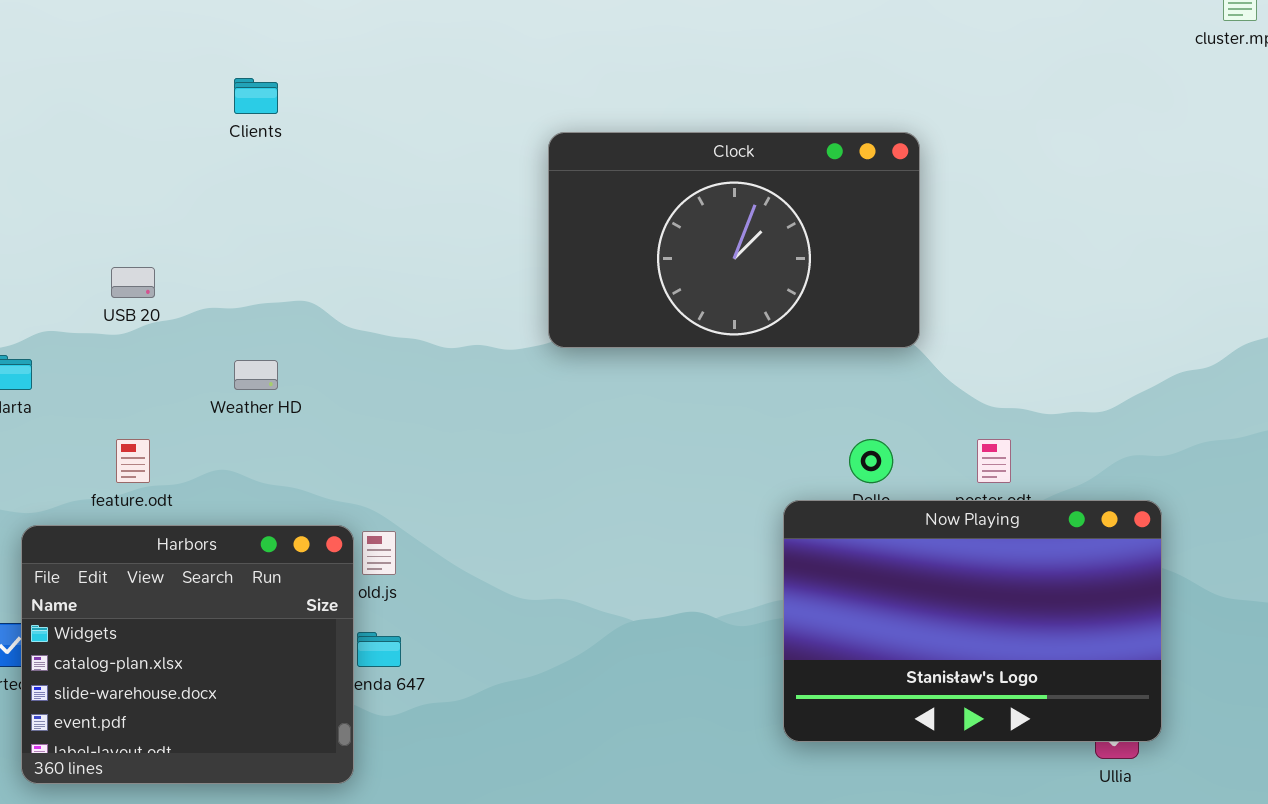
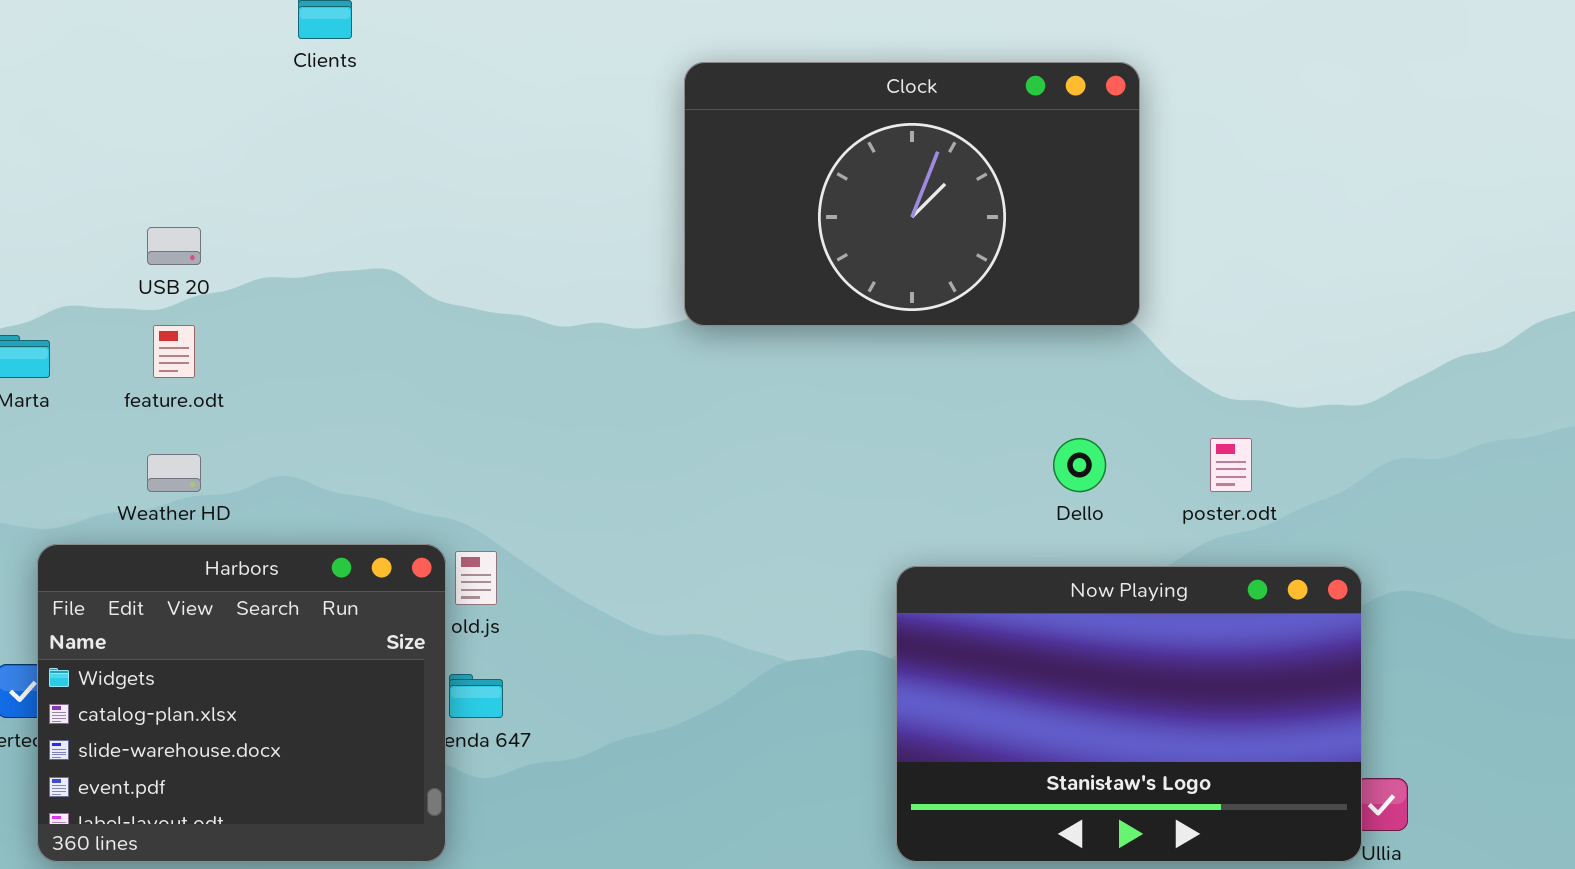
Weather HD: [234,360,278,390] -> [147,454,201,492], moved
feature.odt: [116,439,150,483] -> [153,325,195,378], moved
Now Playing: [783,500,1162,742] -> [896,566,1362,862], moved

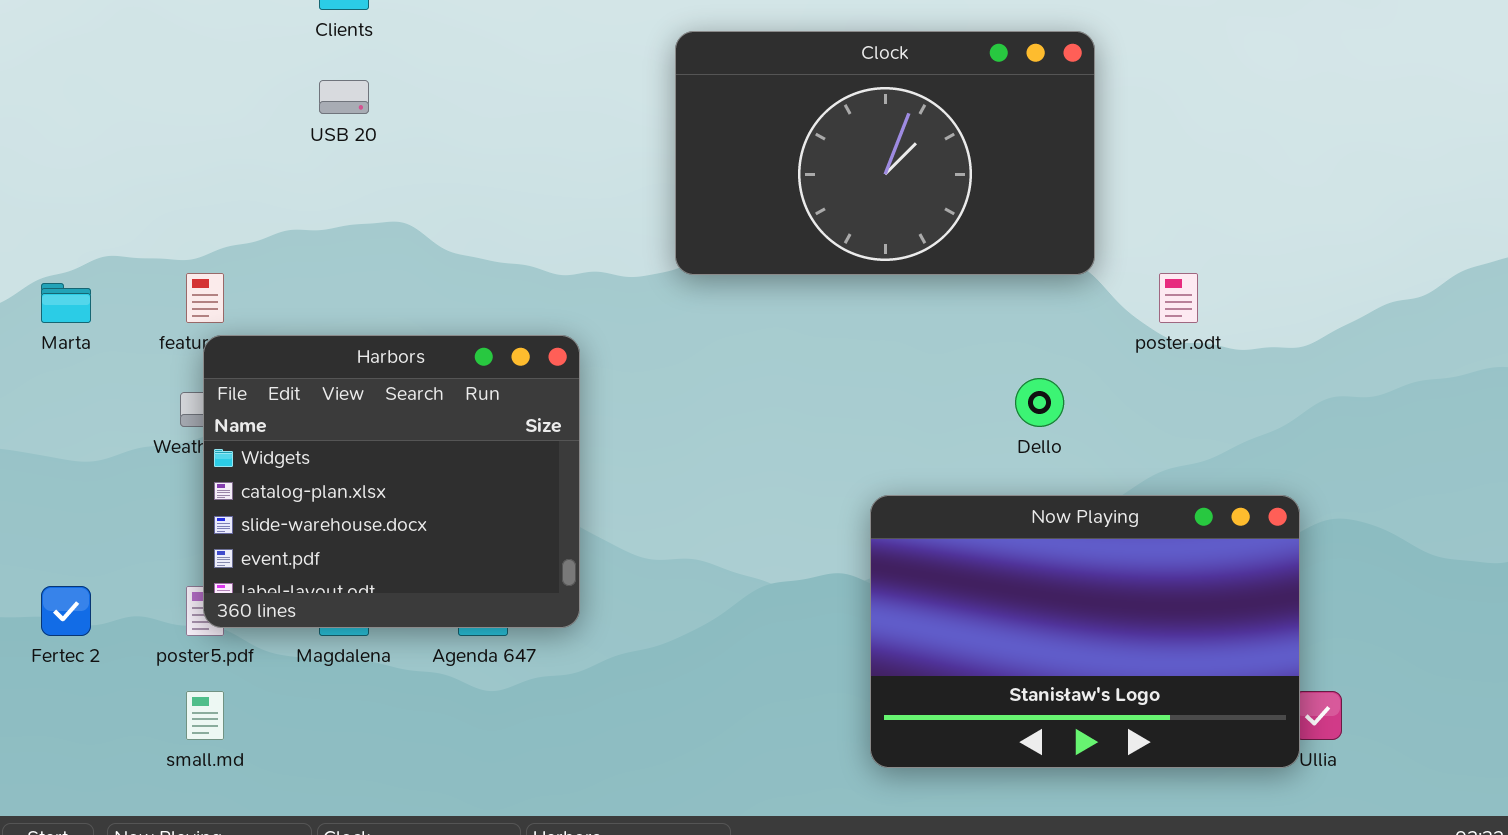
USB 20: [147,227,201,265] -> [319,80,369,114], moved
poster.odt: [1210,438,1252,492] -> [1159,273,1198,323], moved
Harbors: [37,544,446,862] -> [203,335,580,628], moved

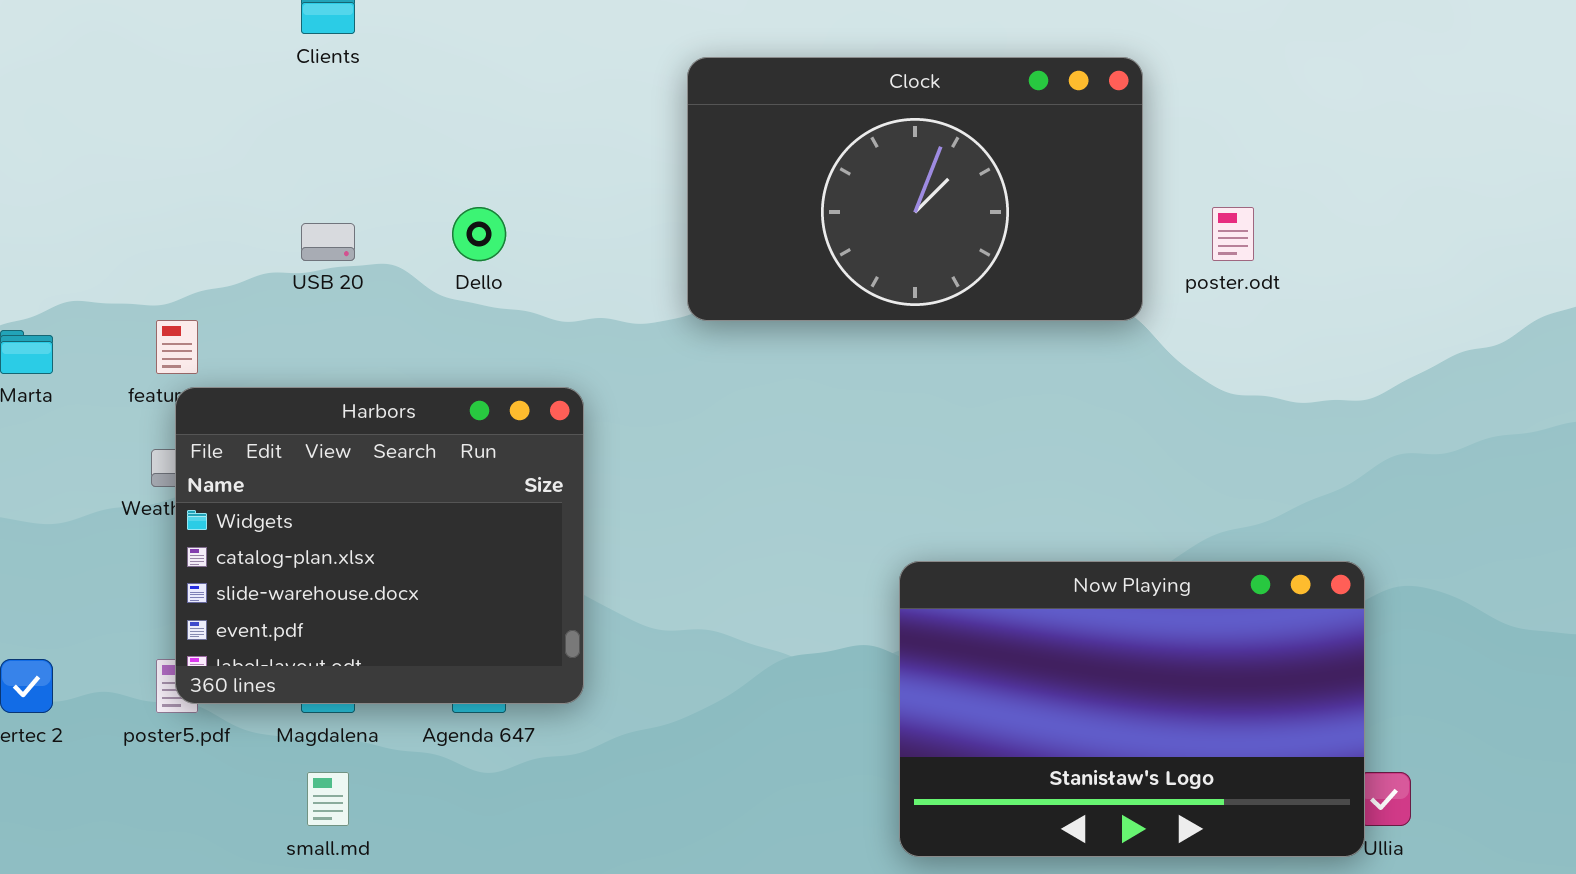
USB 20: [319,80,369,114] -> [301,223,355,261], moved
poster.odt: [1159,273,1198,323] -> [1212,207,1254,261], moved
Dello: [1015,378,1064,427] -> [452,207,506,261], moved
small.md: [186,691,224,740] -> [307,772,349,826], moved

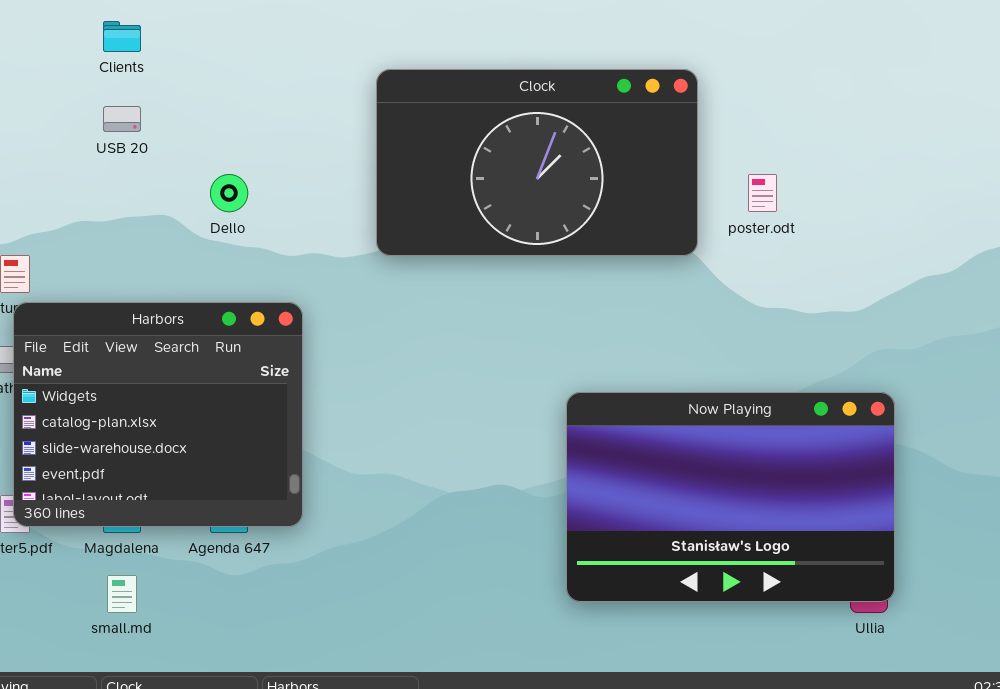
USB 20: [301,223,355,261] -> [103,106,141,132], moved
Now Playing: [899,561,1365,857] -> [566,392,895,602], moved

